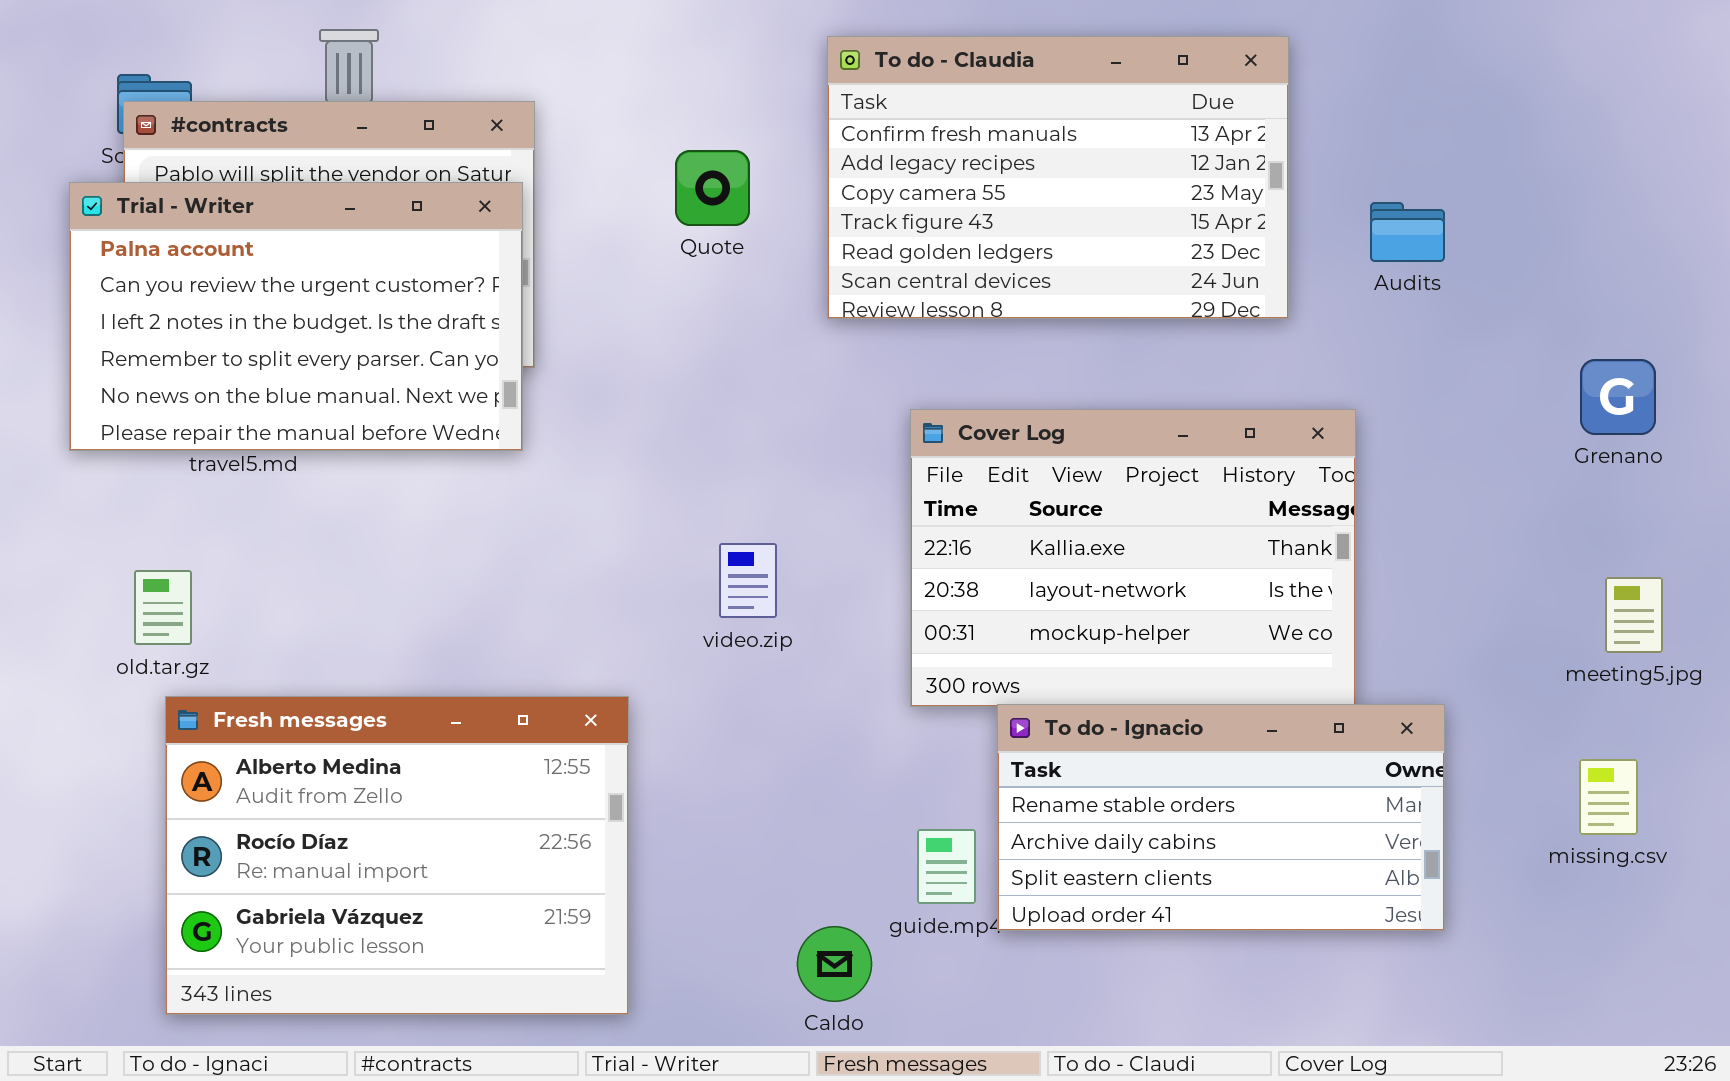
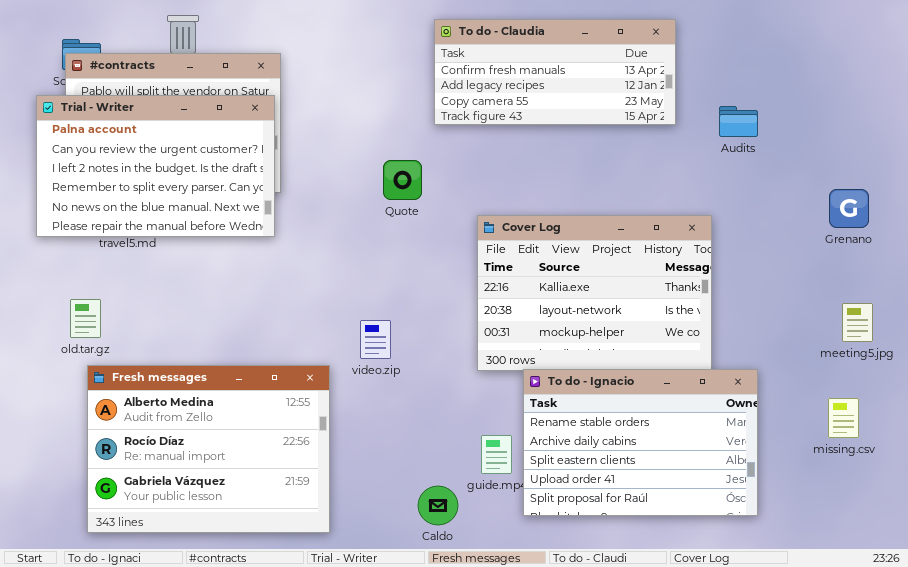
To do - Claudia: [827,36,1289,319] -> [434,19,676,125], resized
Quote: [675,150,750,226] -> [383,160,422,200], moved
video.zip: [719,543,777,618] -> [360,320,391,359], moved
To do - Ignacio: [997,704,1445,931] -> [523,369,758,516], resized

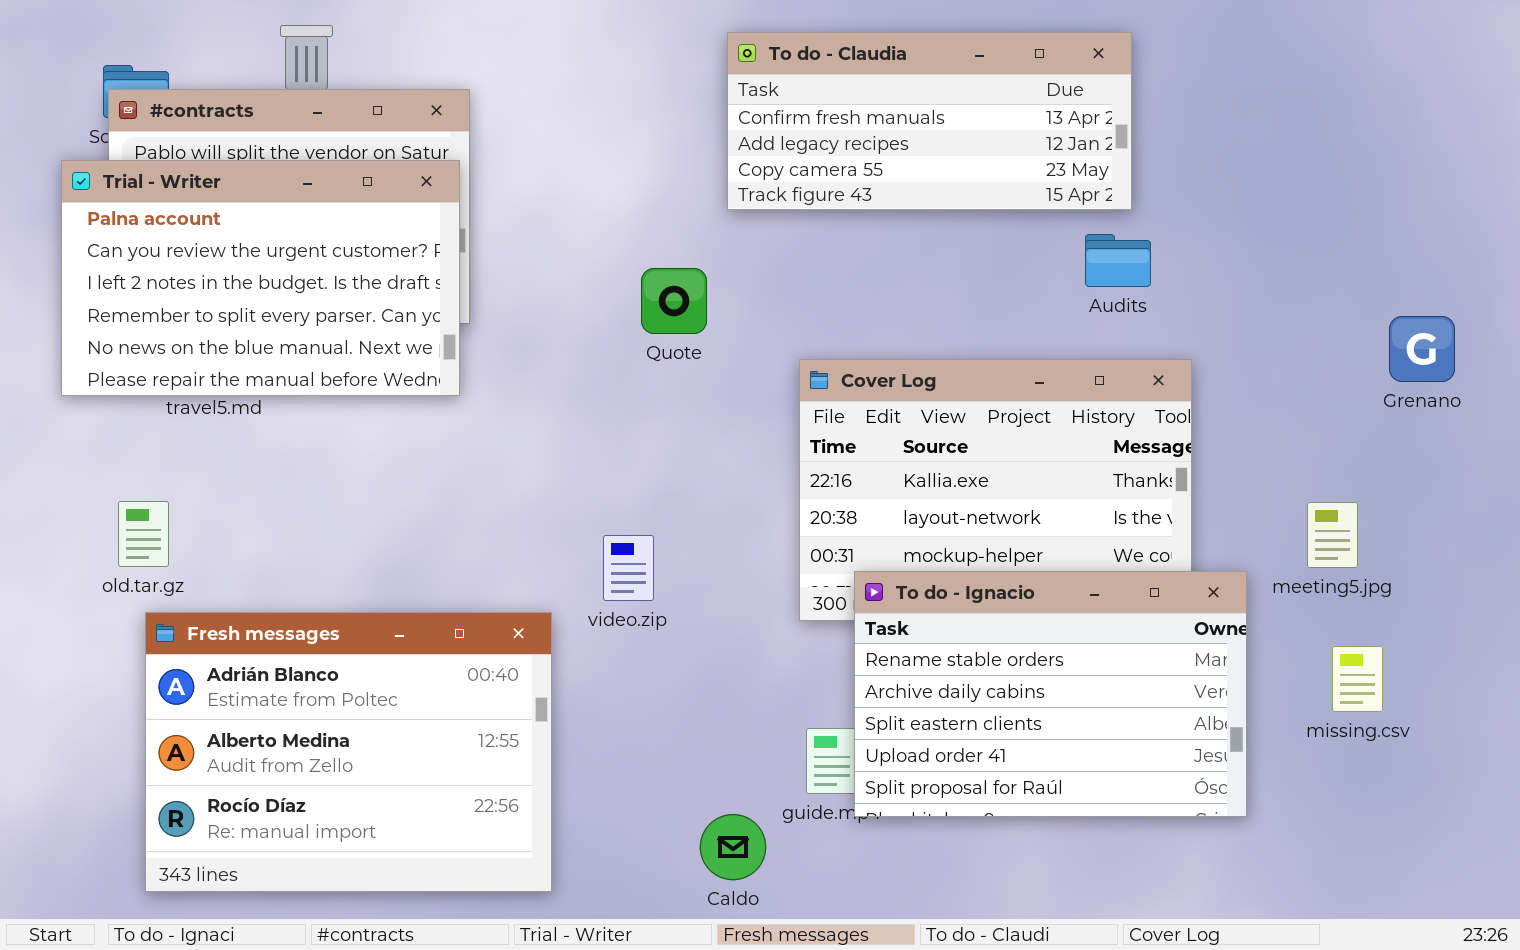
Audits: [719,106,758,137] -> [1085,234,1151,287], moved
meeting5.jpg: [842,303,873,342] -> [1307,502,1358,568], moved
Fresh messages: [87,365,330,533] -> [145,612,552,892], scrolled up 1 row
To do - Ignacio: [523,369,758,516] -> [854,571,1247,817], moved
missing.csv: [828,398,859,438] -> [1332,646,1383,712], moved

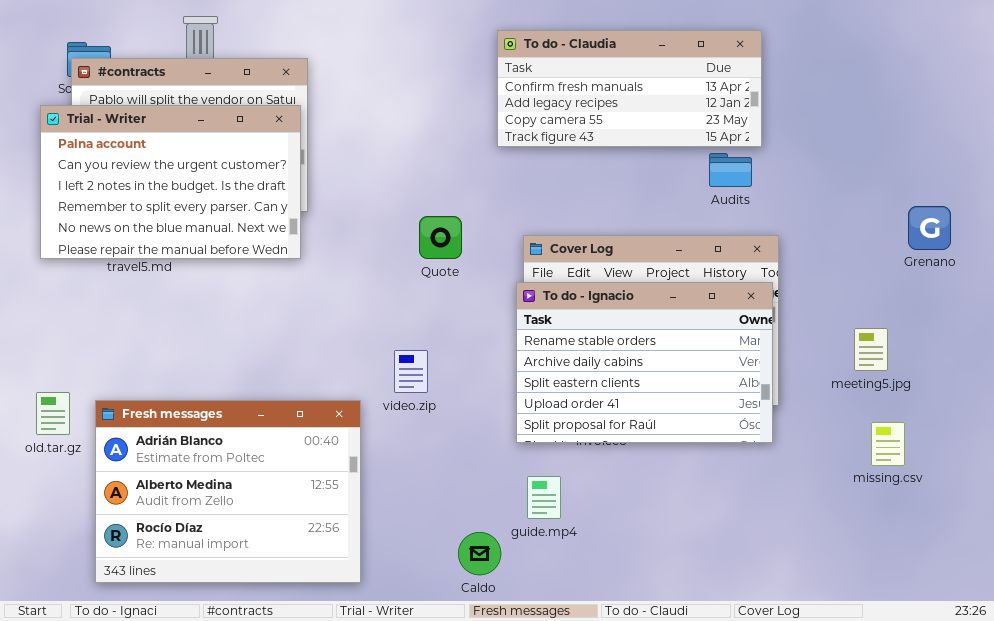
To do - Claudia: [727,32,1132,210] -> [497,30,762,147], moved
Quote: [641,268,707,334] -> [419,216,462,259], moved
old.tar.gz: [118,501,169,567] -> [36,392,70,435], moved
To do - Ignacio: [854,571,1247,817] -> [516,282,773,443], moved

